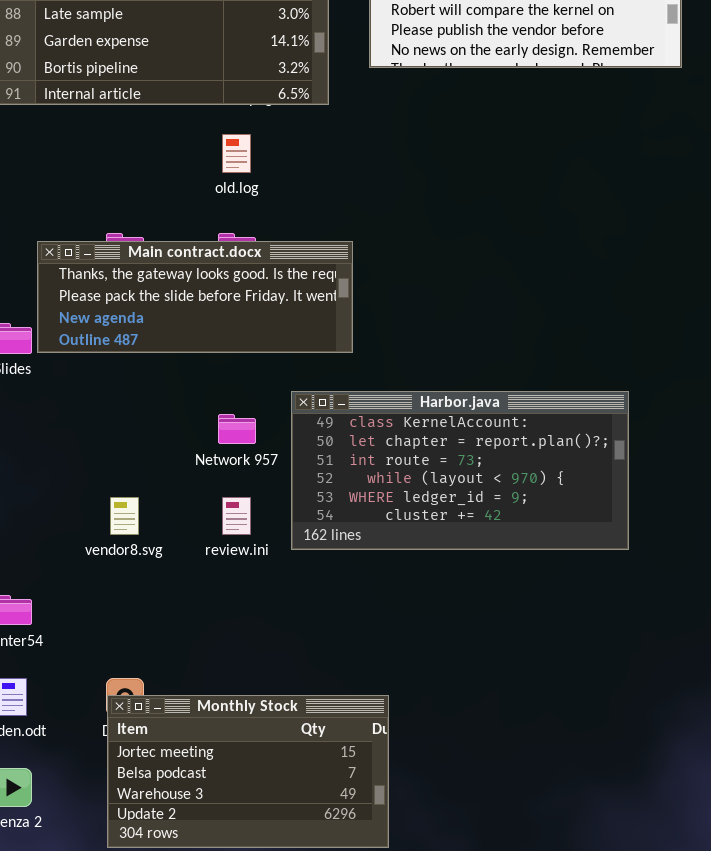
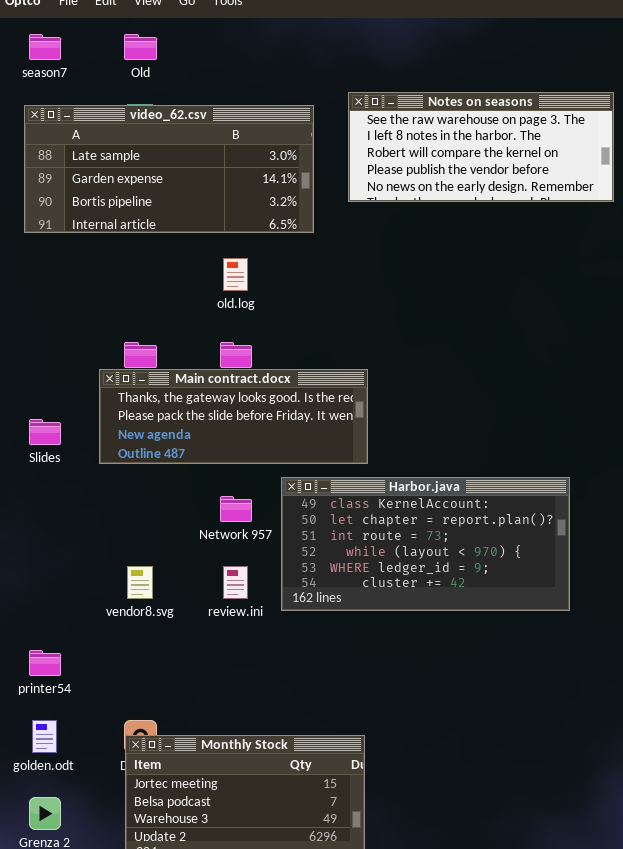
Main contract.docx: [37,241,353,353] -> [99,369,368,464], moved

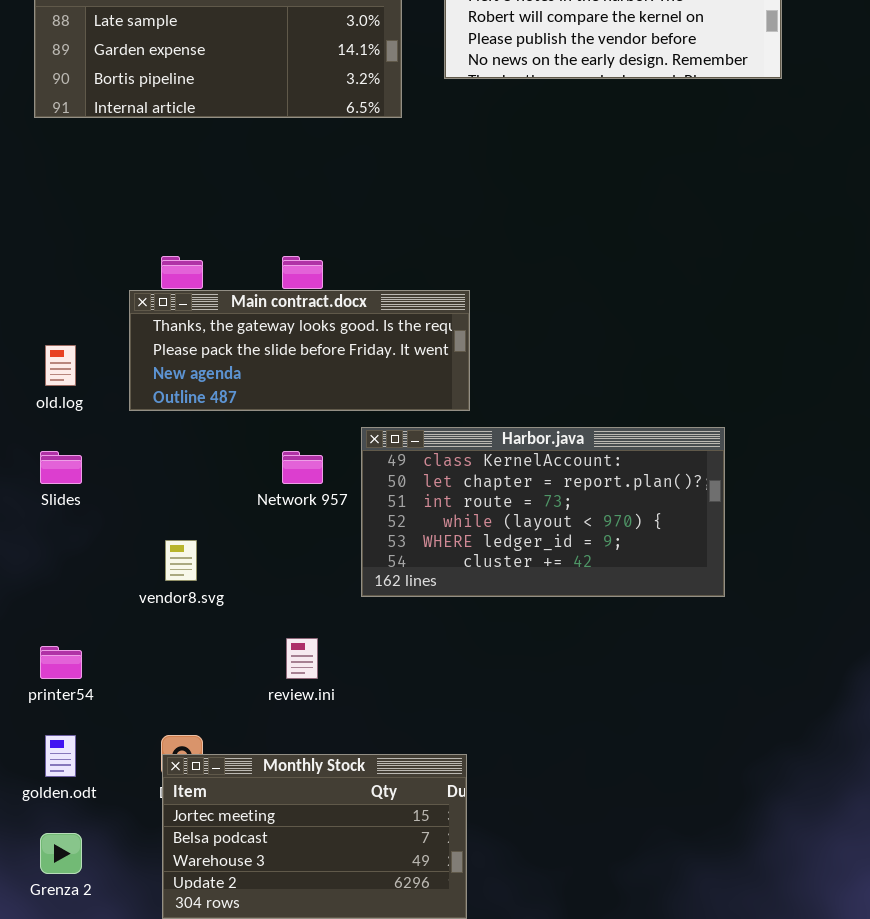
old.log: [223,258,248,291] -> [45,345,76,386], moved
Slides: [29,419,61,445] -> [40,451,82,484], moved
review.ini: [223,566,248,599] -> [286,638,318,679], moved

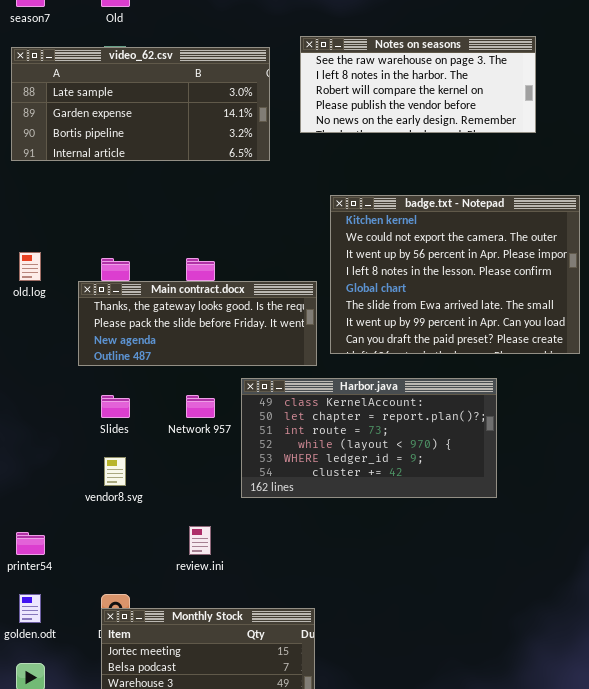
badge.txt - Notepad: none -> [330,195,580,354], opened
old.log: [45,345,76,386] -> [19,252,41,281], moved
Slides: [40,451,82,484] -> [101,395,130,418], moved

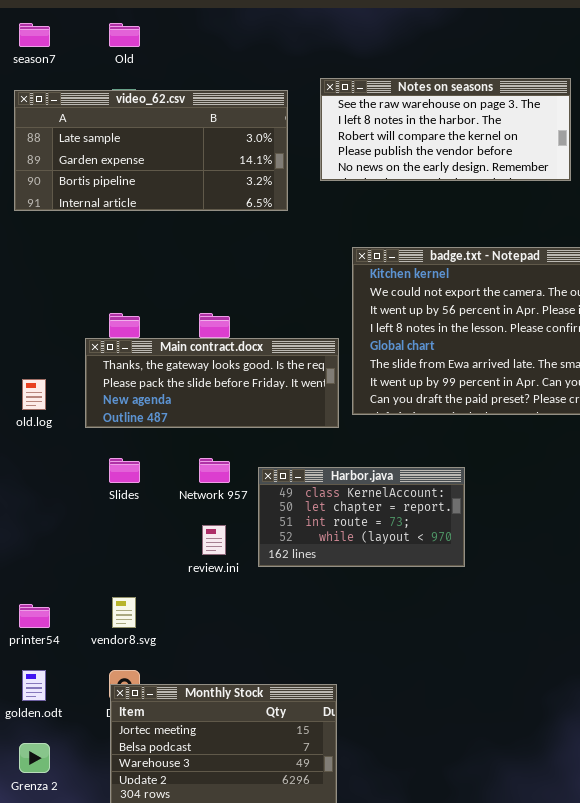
old.log: [19,252,41,281] -> [22,379,46,410], moved
Harbor.java: [241,378,497,498] -> [258,467,465,567], resized
vendor8.svg: [104,457,126,486] -> [112,597,136,628], moved
review.ini: [189,526,211,555] -> [202,525,226,555], moved

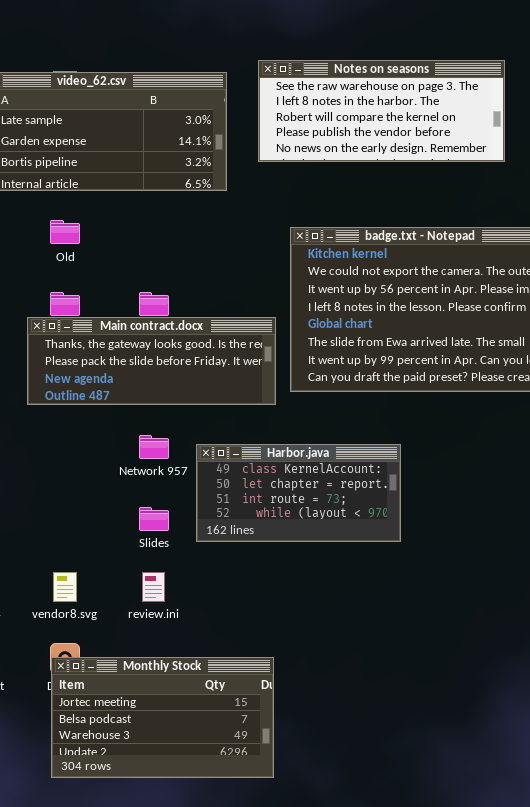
Old: [109,23,140,47] -> [50,220,80,244], moved
Slides: [109,458,140,483] -> [139,507,169,531], moved
review.ini: [202,525,226,555] -> [142,572,165,602], moved

